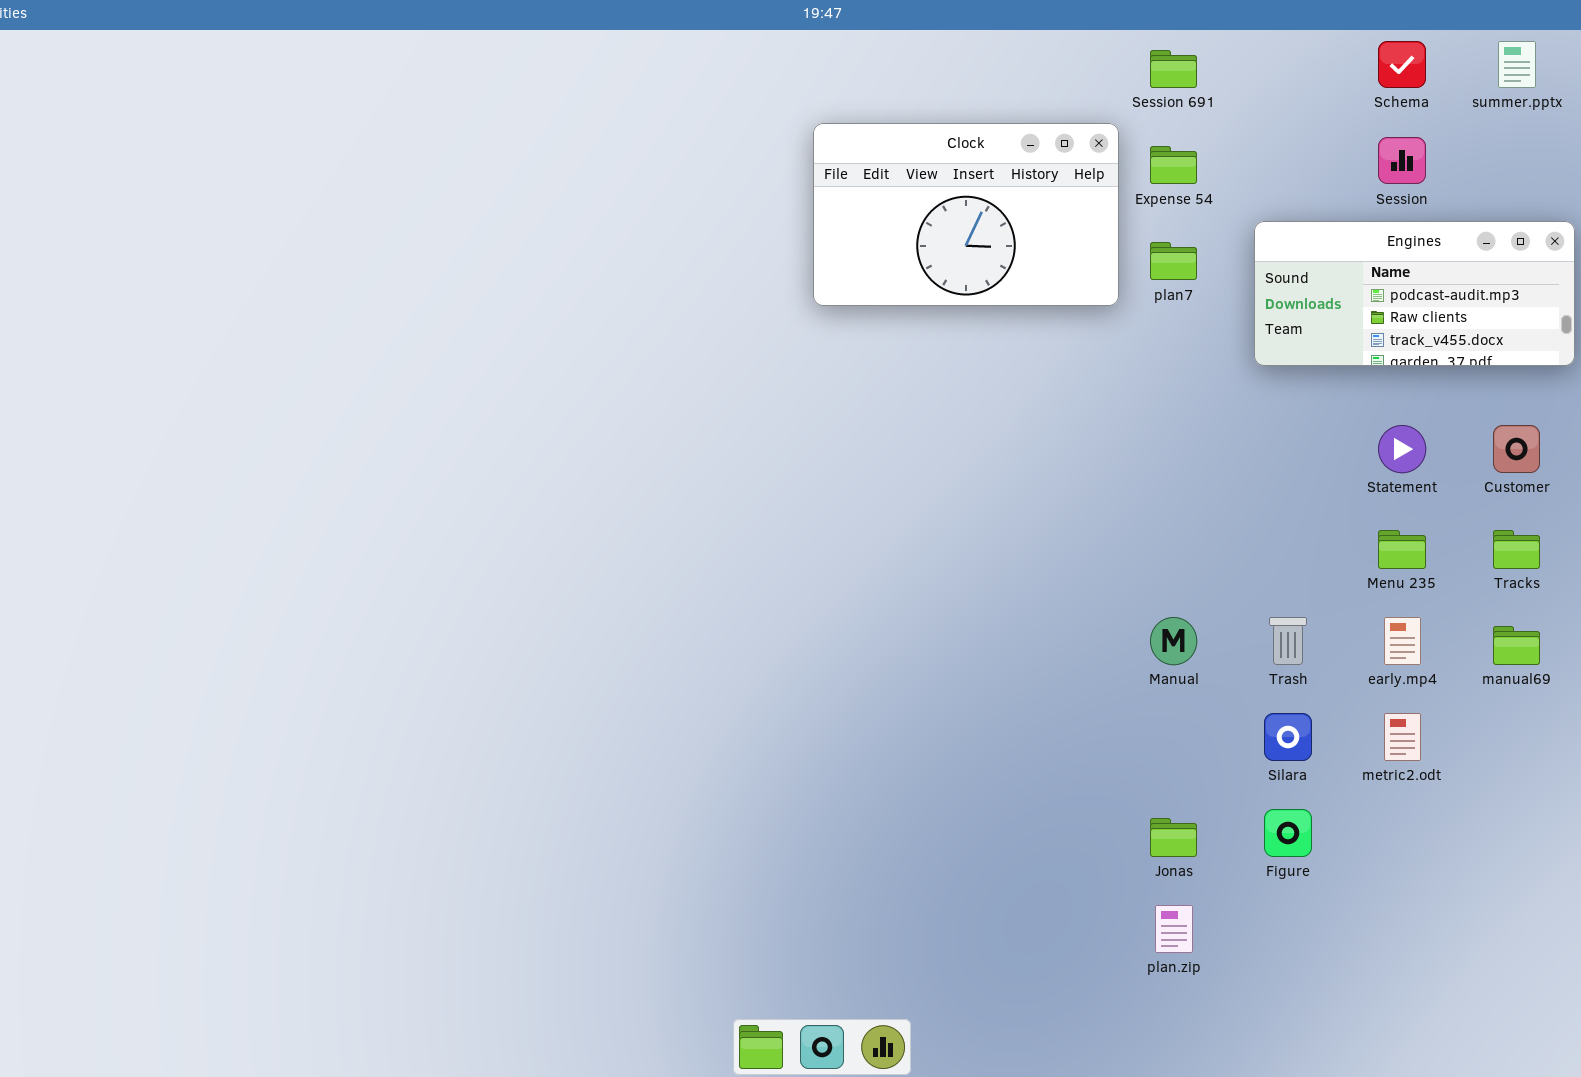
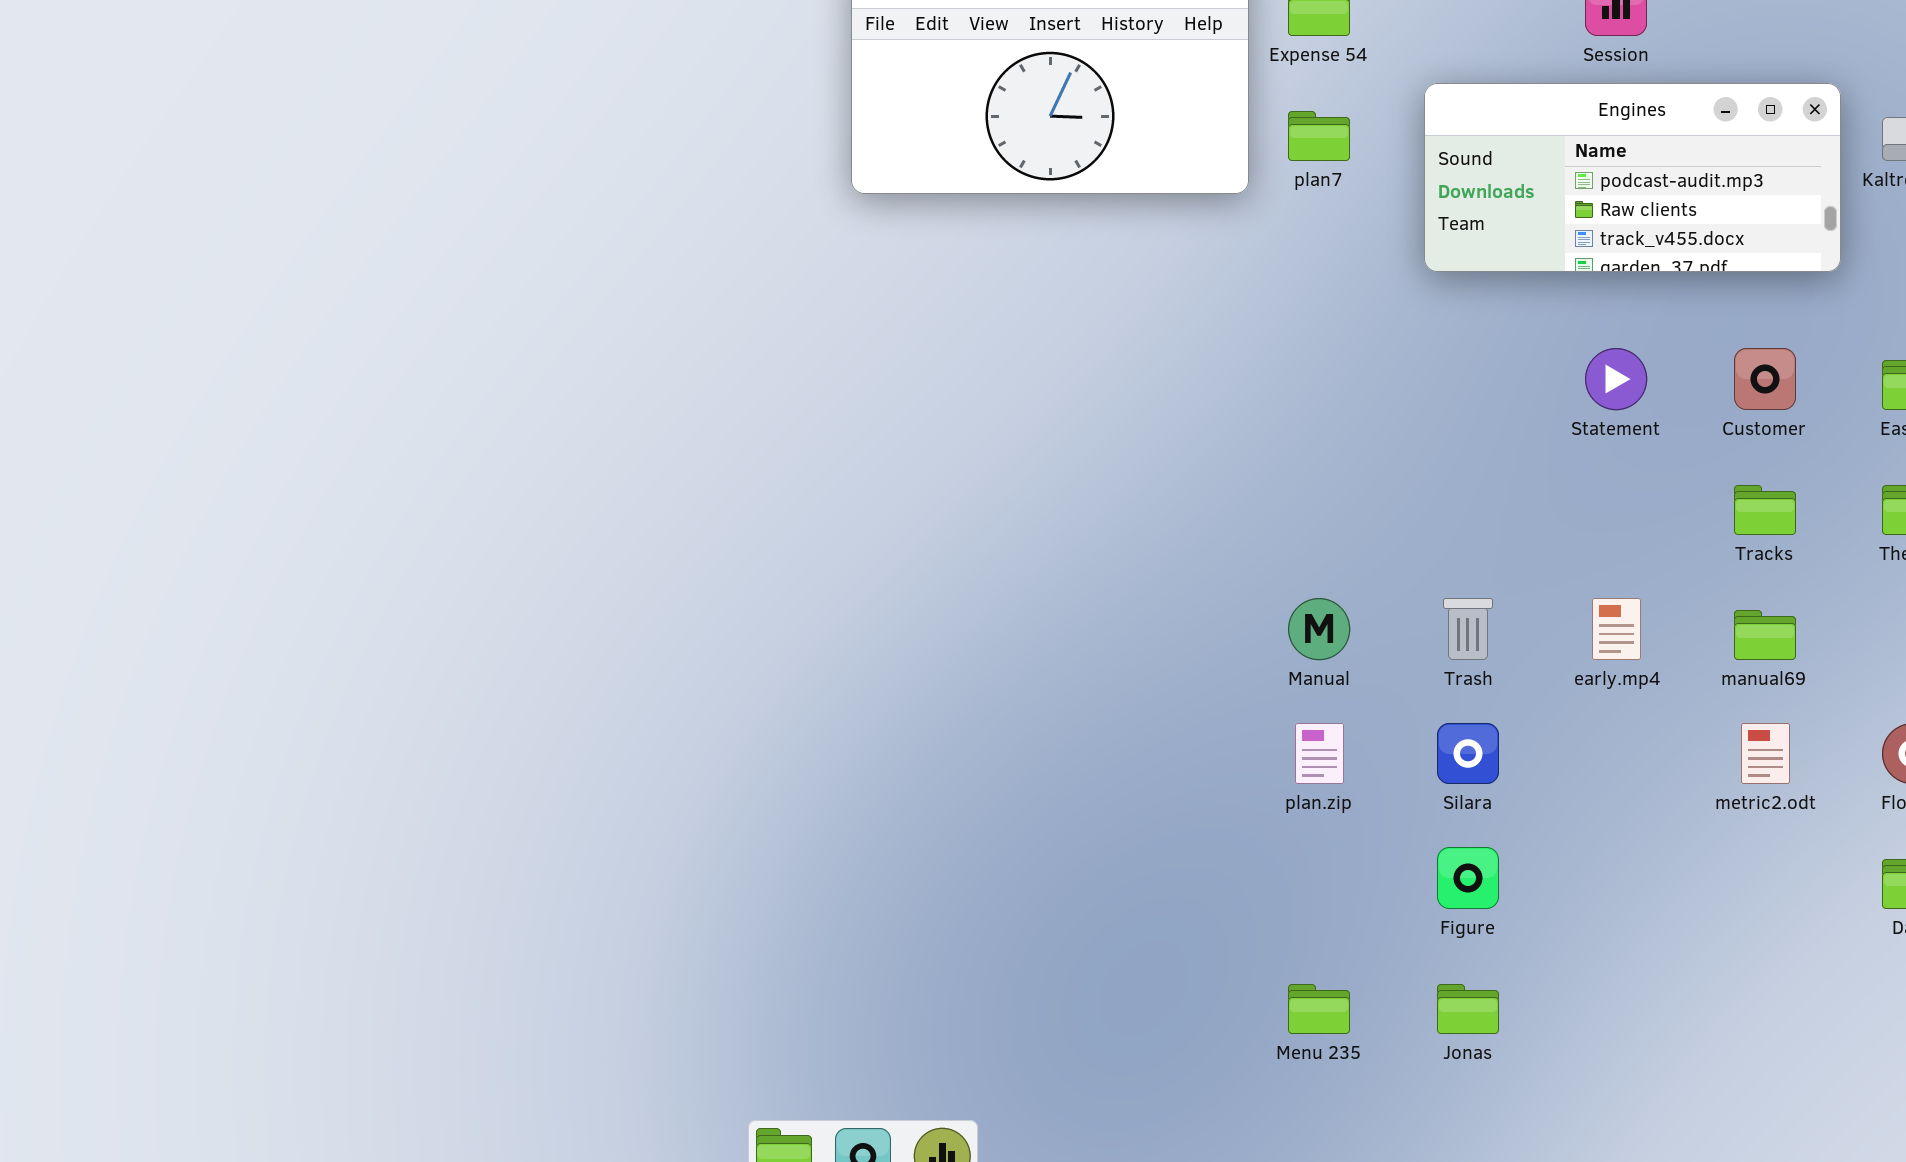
Menu 235: [1378,530,1426,569] -> [1288,984,1350,1034], moved
metric2.odt: [1384,713,1421,761] -> [1741,723,1790,784], moved
Jonas: [1150,818,1197,857] -> [1437,984,1499,1034], moved
plan.zip: [1155,905,1193,953] -> [1295,723,1344,784], moved

